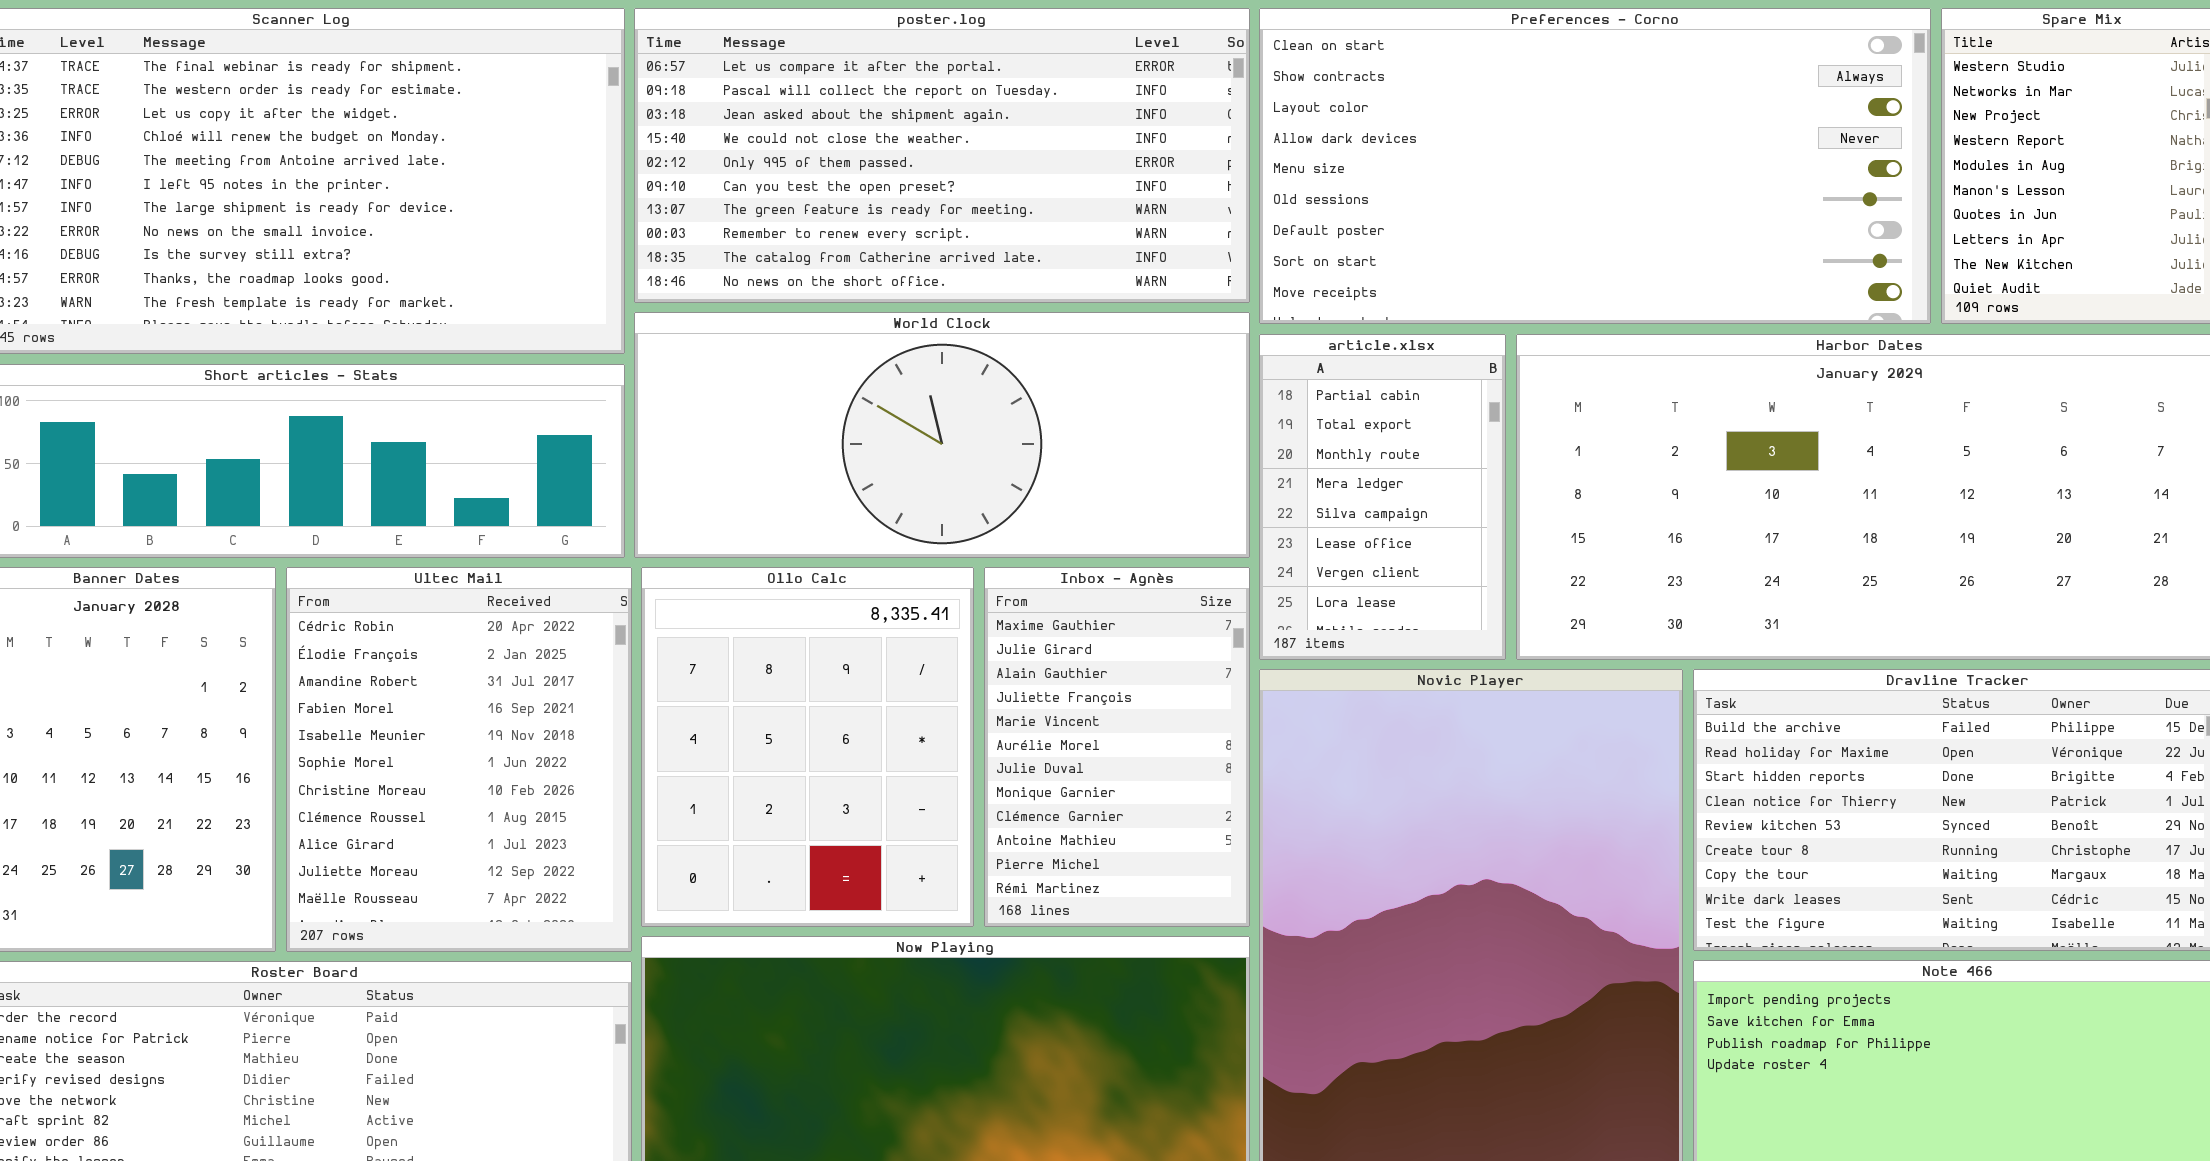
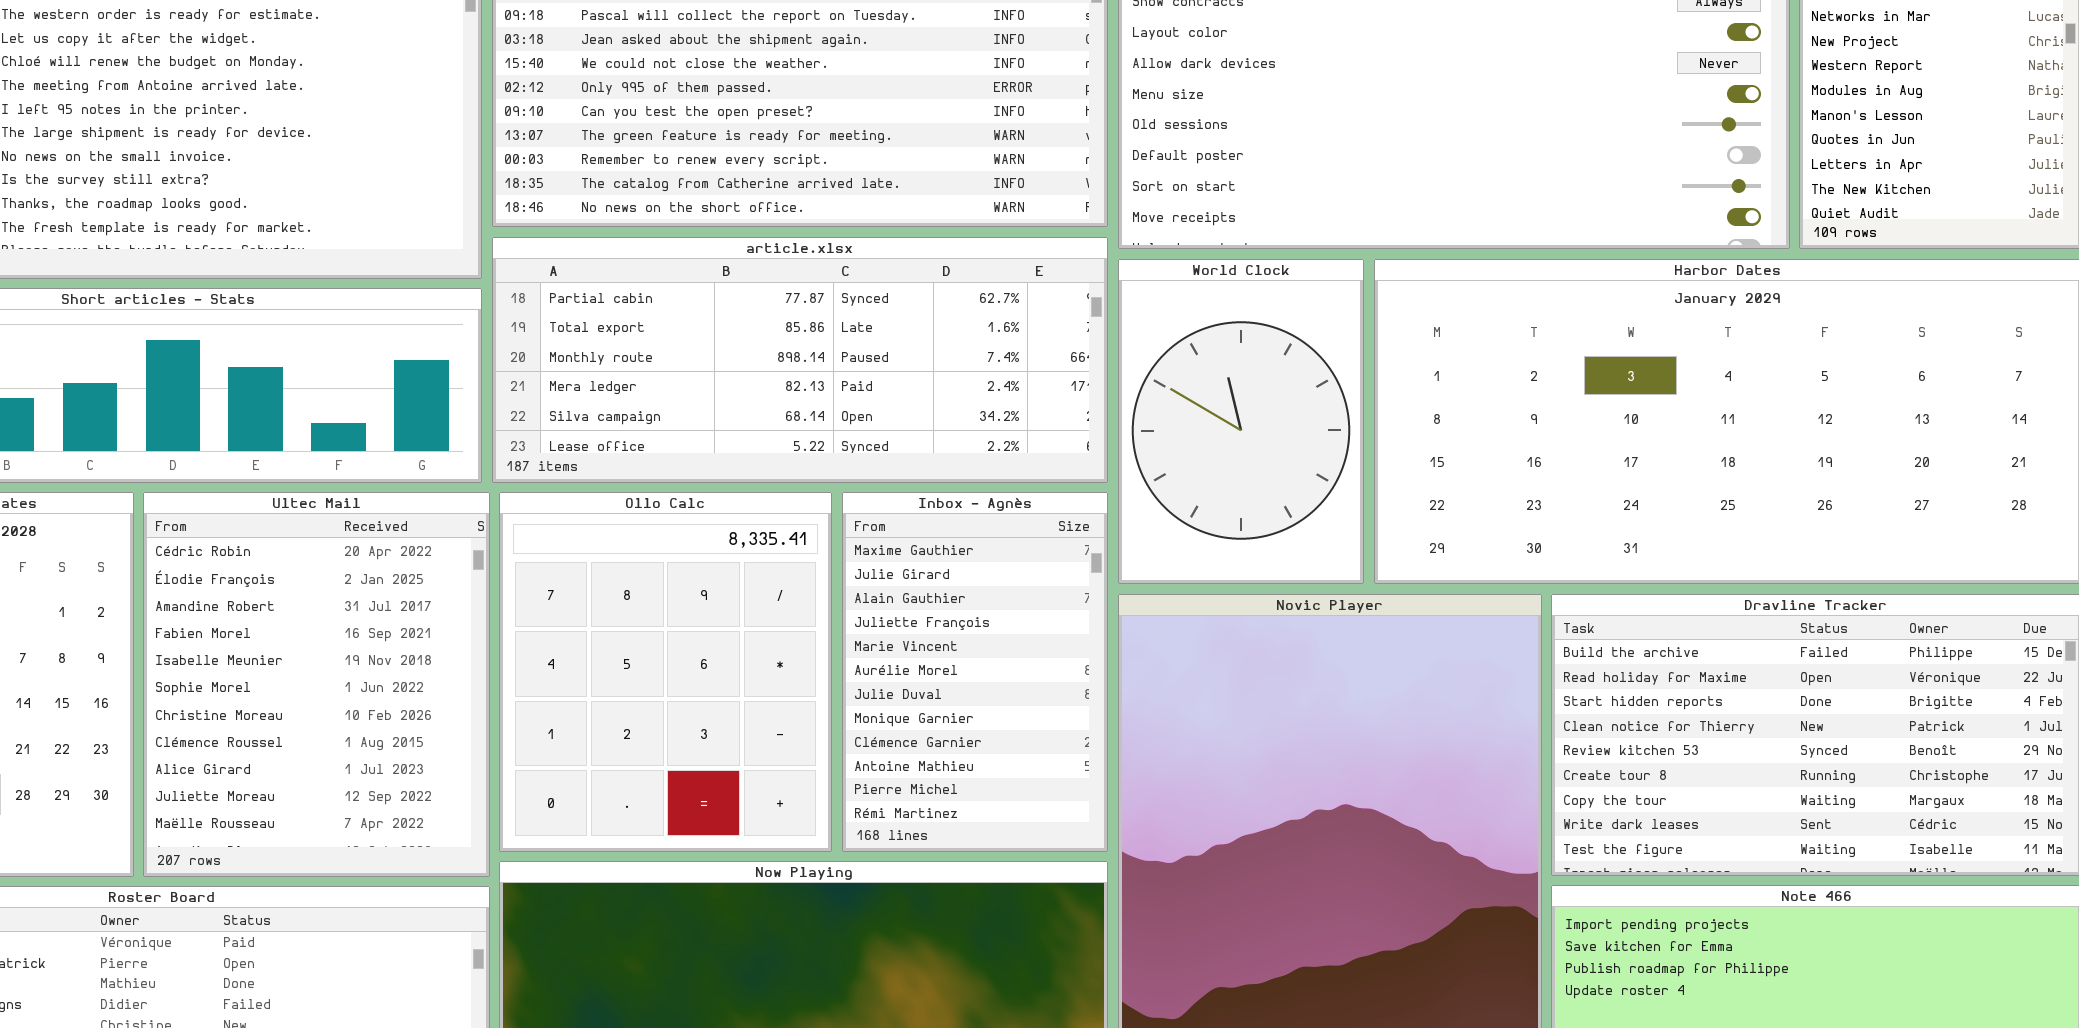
World Clock: [634,312,1250,558] -> [1118,259,1364,584], moved, resized
article.xlsx: [1259,334,1506,660] -> [492,237,1108,483], moved, resized

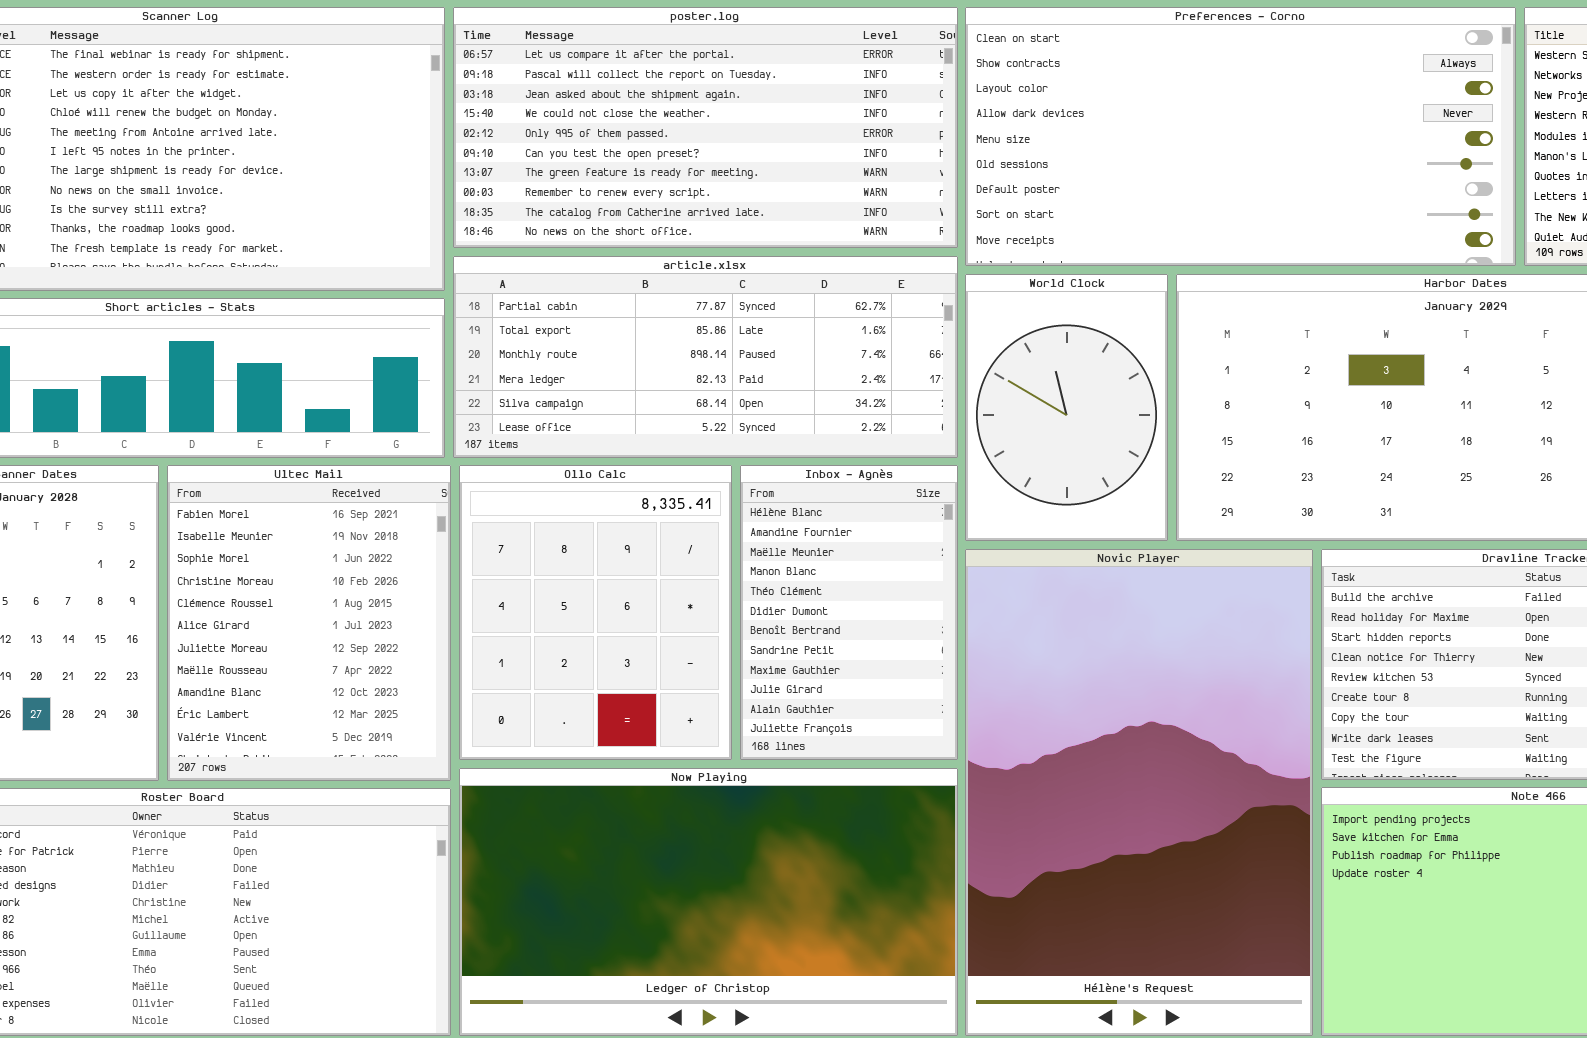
Ultec Mail: [143,492,490,877] -> [167,465,451,781], scrolled down 3 rows
Inbox - Agnès: [842,492,1108,852] -> [740,465,958,760], scrolled up 8 rows

